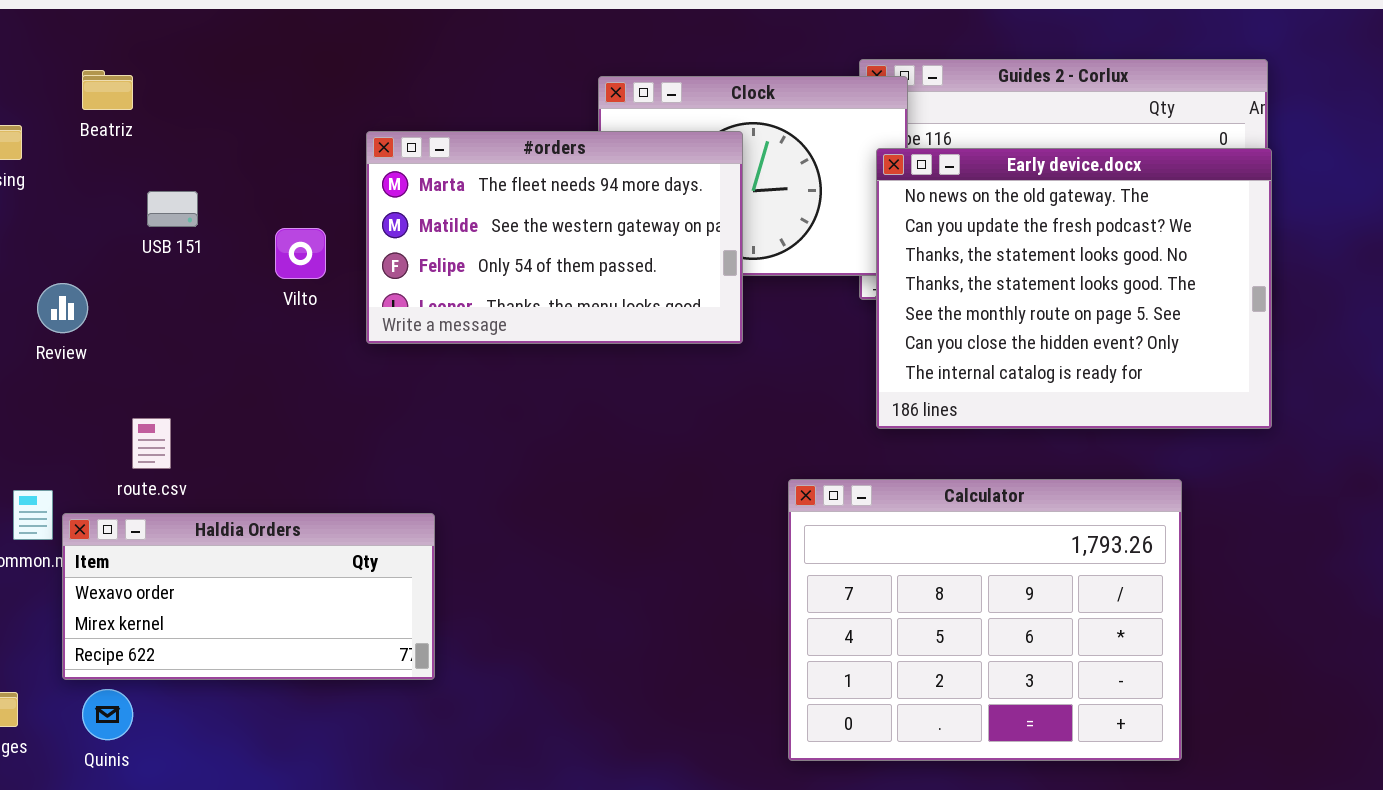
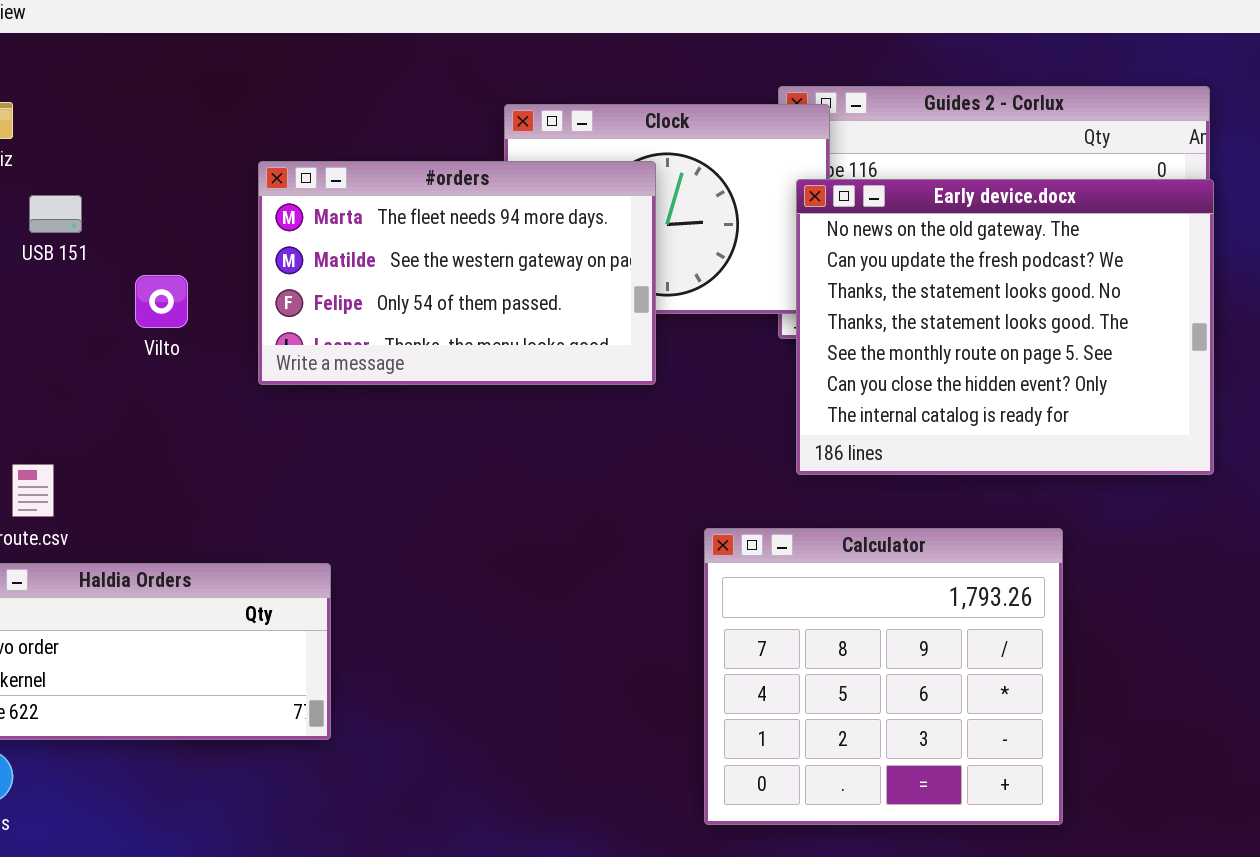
USB 151: [147,191,198,227] -> [29,195,82,233], moved
Vilto: [275,228,326,279] -> [135,275,188,328], moved
Calculator: [788,479,1182,761] -> [704,528,1063,825], resized

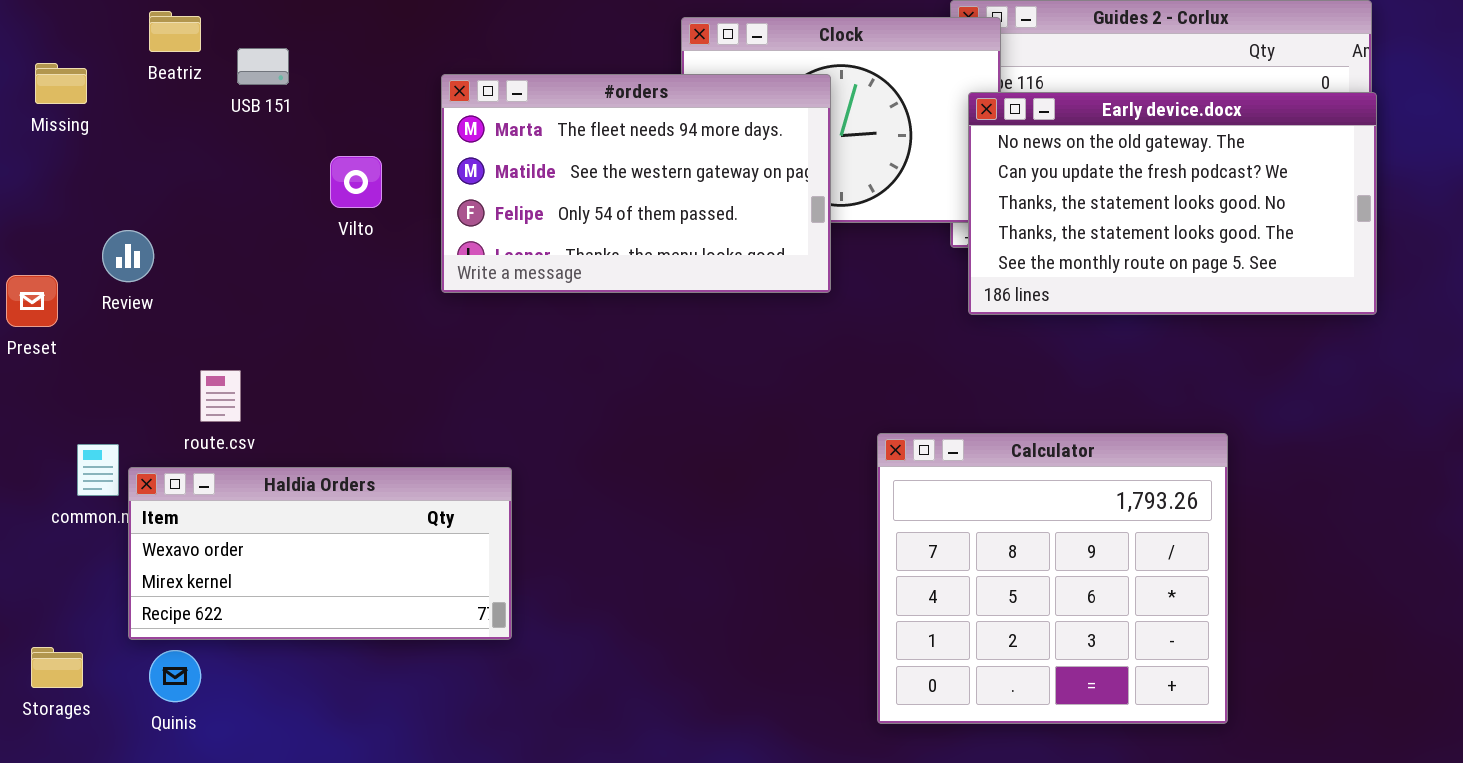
Early device.docx: [796,179,1214,475] -> [968,92,1377,315], resized
USB 151: [29,195,82,233] -> [237,48,289,85], moved
Vilto: [135,275,188,328] -> [330,156,382,208], moved

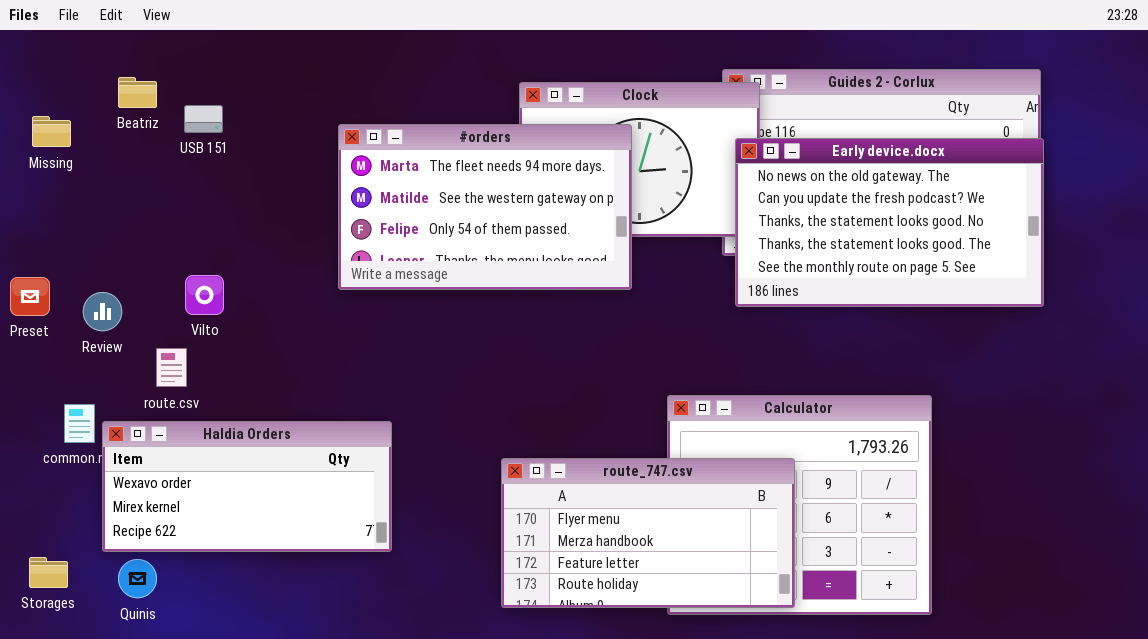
Vilto: [330,156,382,208] -> [185,275,224,315], moved
Review: [102,230,154,282] -> [83,292,122,331], moved
route_747.csv: none -> [501,458,795,608], opened

